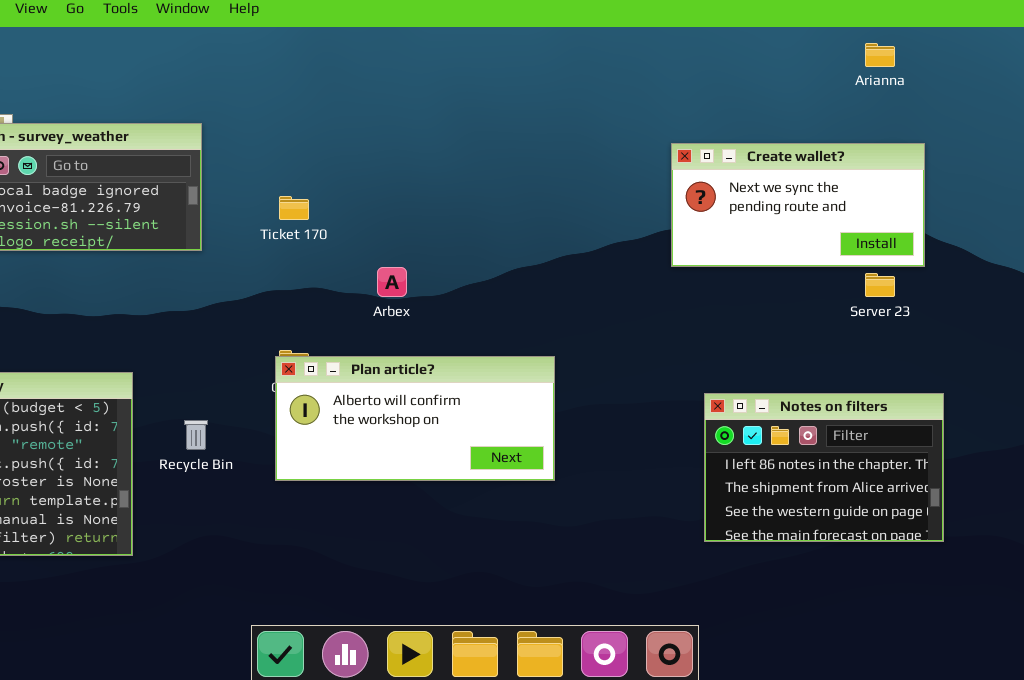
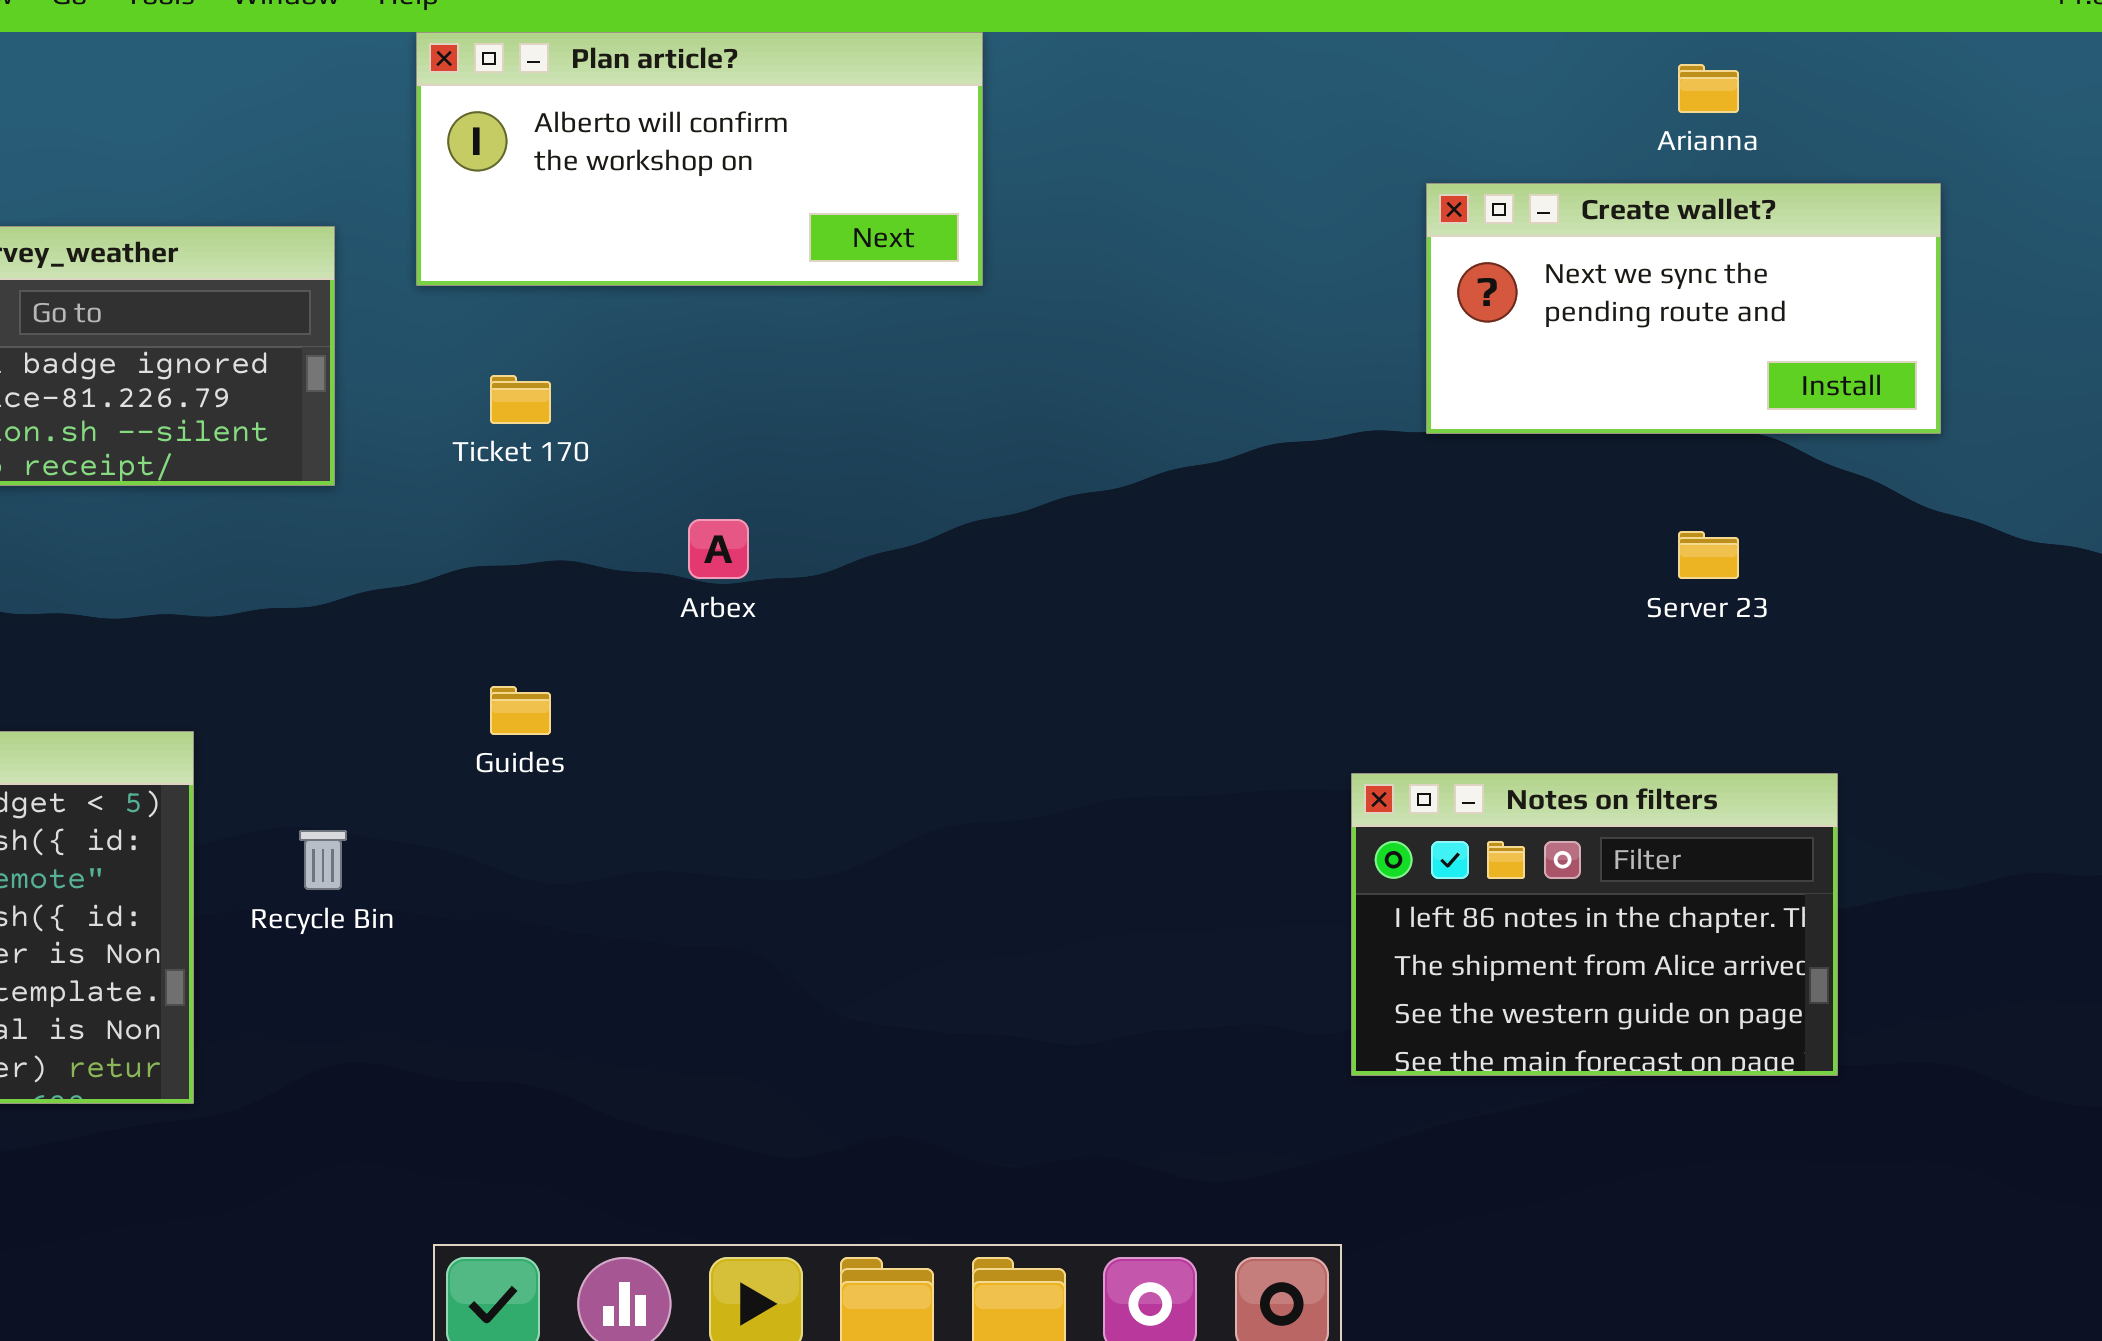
Create wallet?: [671,143,925,267] -> [1426,183,1941,434], moved
Plan article?: [275,356,555,481] -> [416,32,983,286], moved

